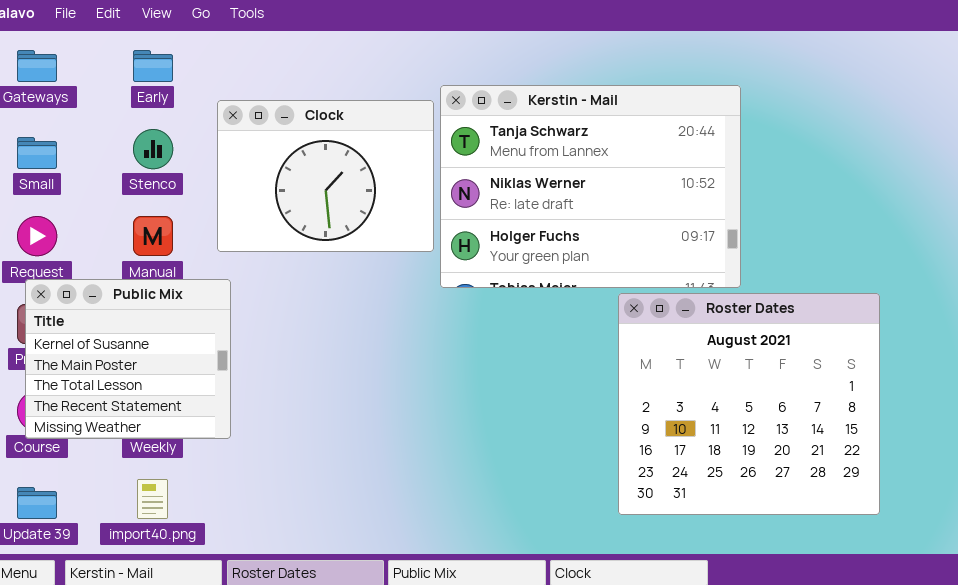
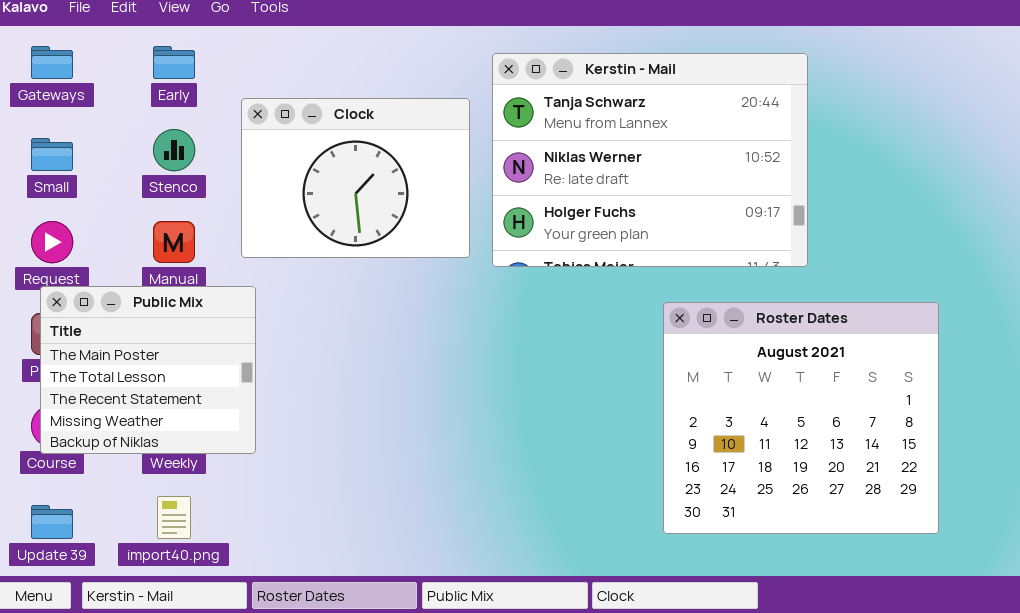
Kerstin - Mail: [440,85,741,288] -> [492,53,808,267], moved
Public Mix: [25,279,231,439] -> [40,286,256,454], scrolled down 1 row

